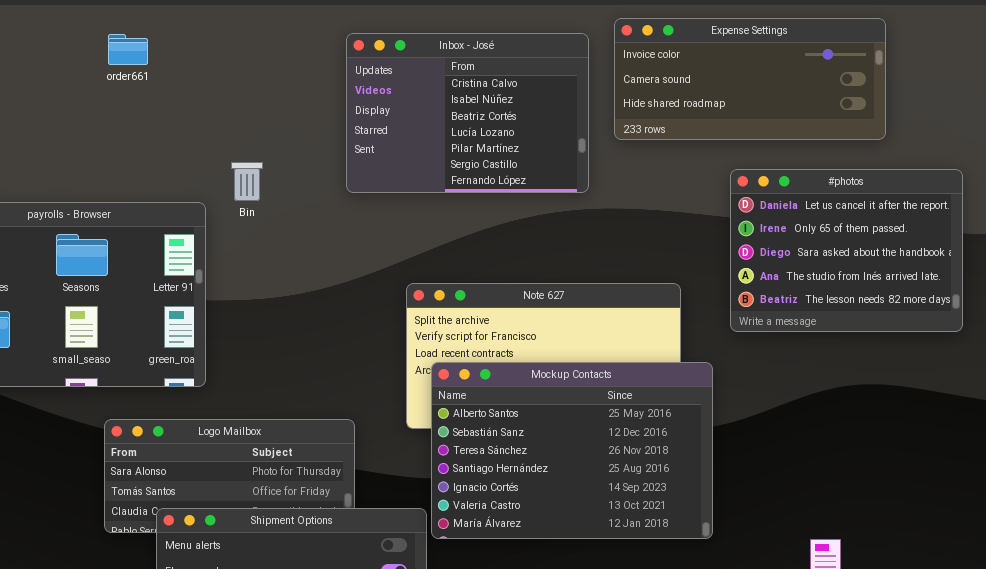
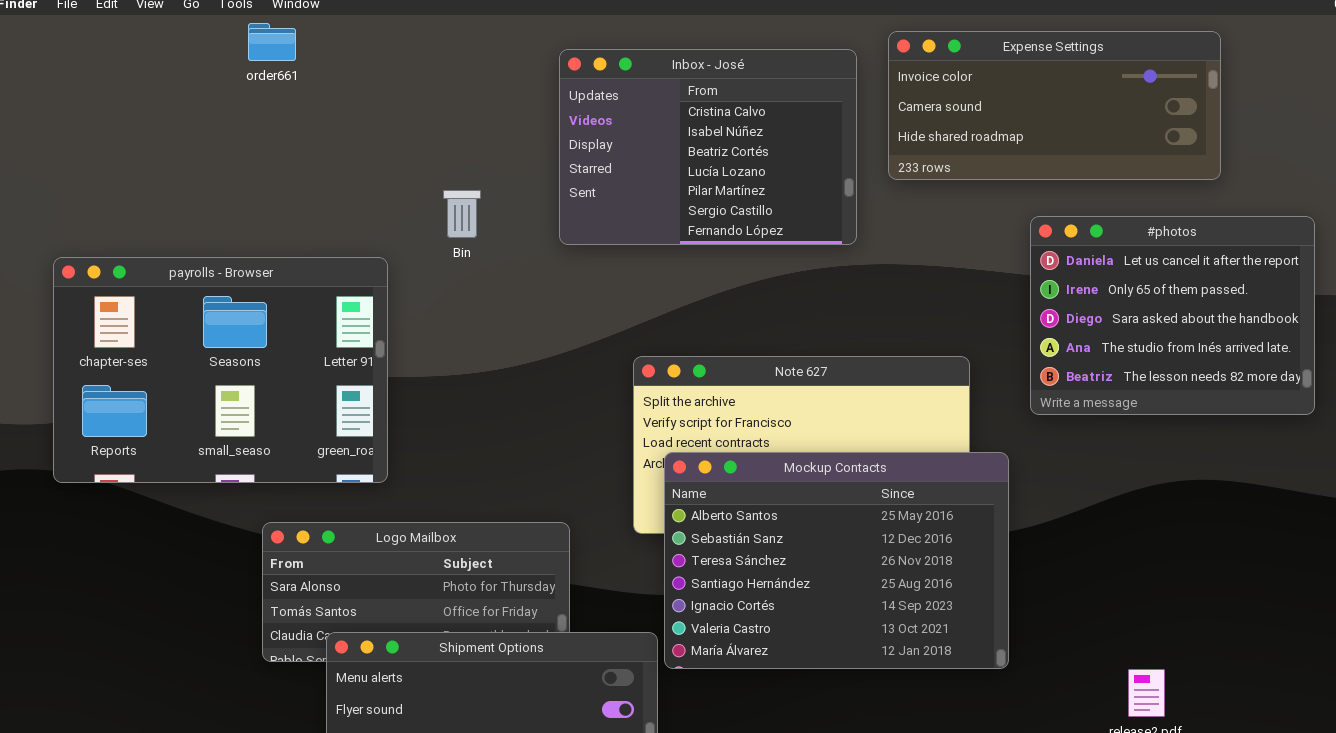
order661: [108,34,148,65] -> [248,23,296,61], moved
Bin: [231,162,263,201] -> [443,190,481,238], moved

